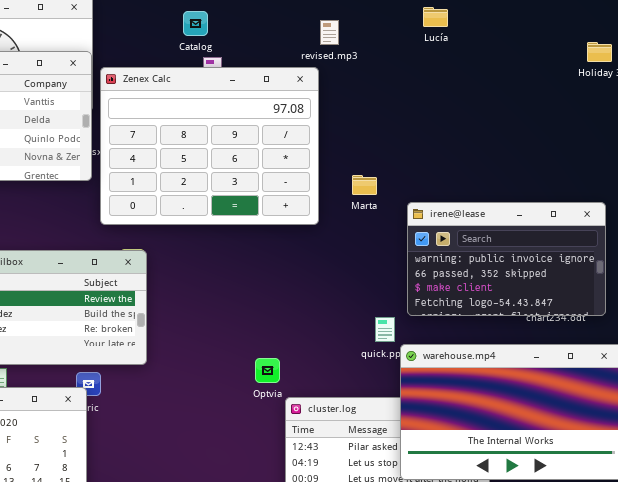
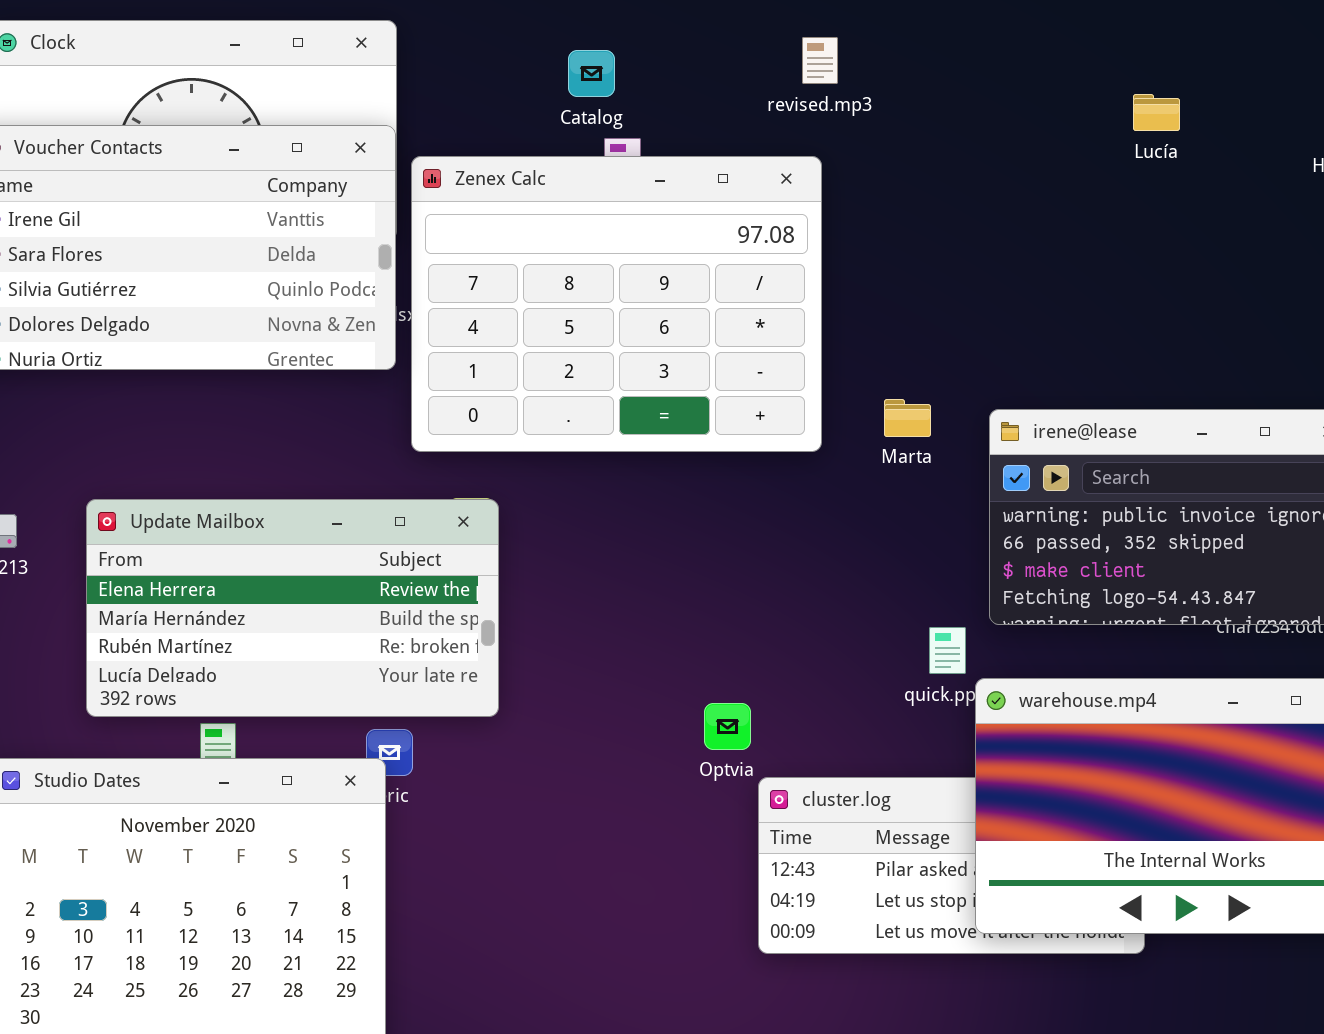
Lucía: [423,7,448,27] -> [1133,94,1180,131], moved
revised.mp3: [320,20,339,45] -> [802,37,838,84], moved
Marta: [352,175,377,195] -> [884,399,931,437], moved

